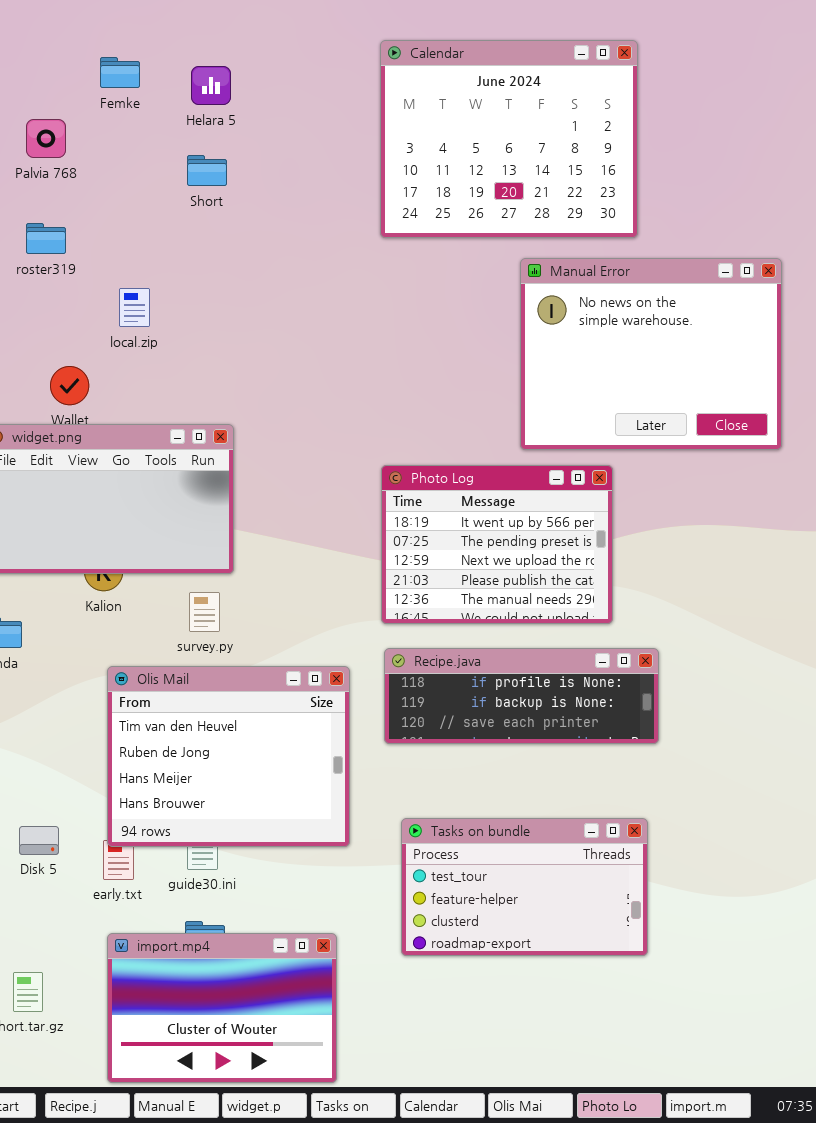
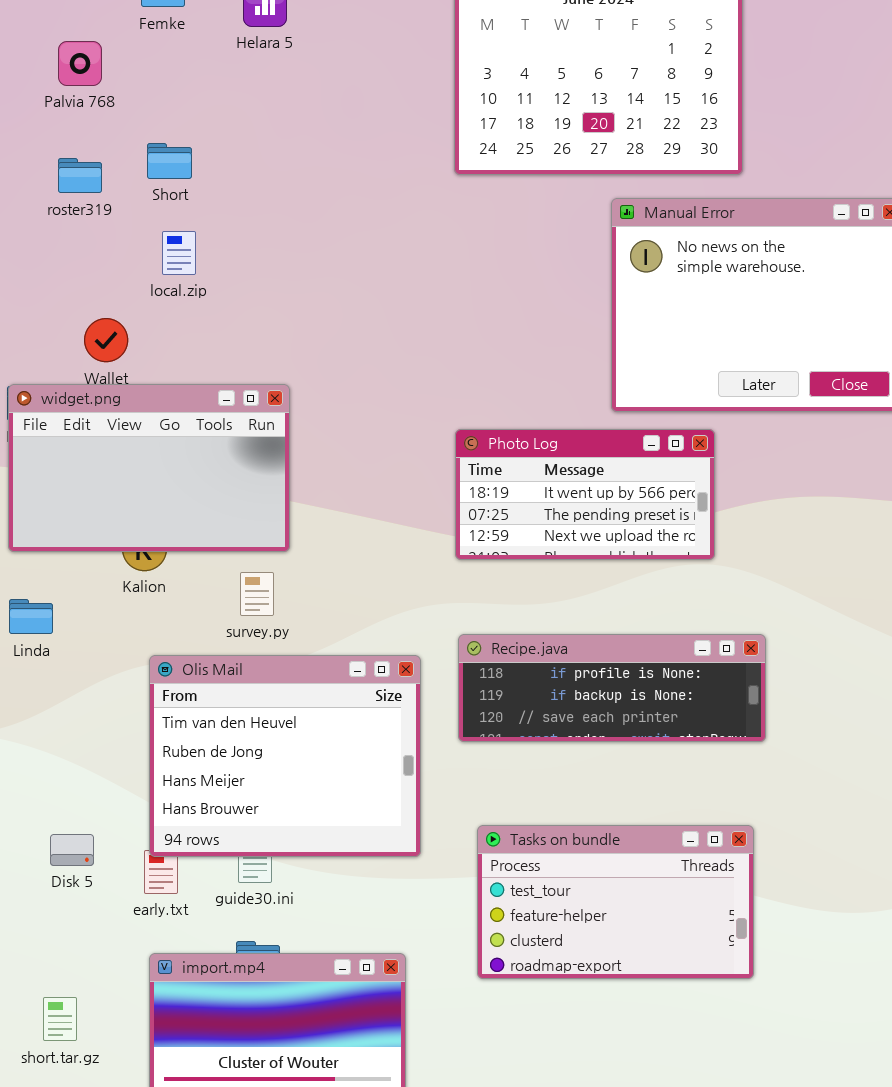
Short: [187,155,227,186] -> [147,143,192,179], moved
Photo Log: [381,465,613,624] -> [455,429,715,560], resized

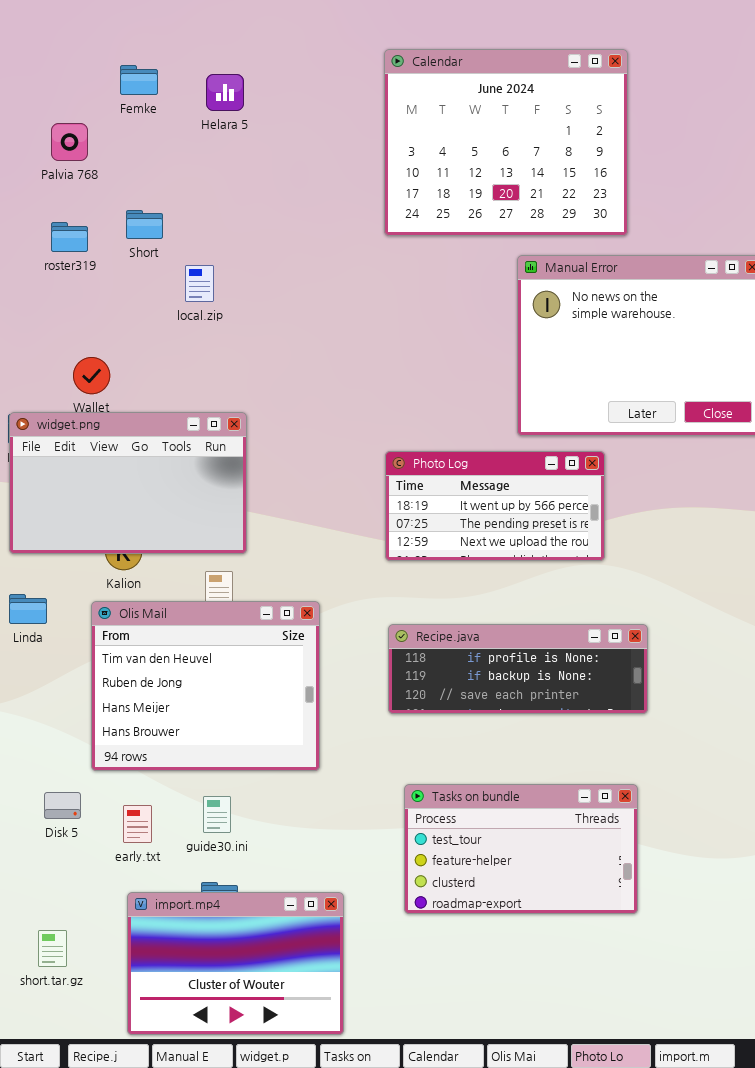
local.zip: [162,231,196,275] -> [185,265,214,302], moved
Olis Mail: [149,655,421,857] -> [91,601,320,771], moved

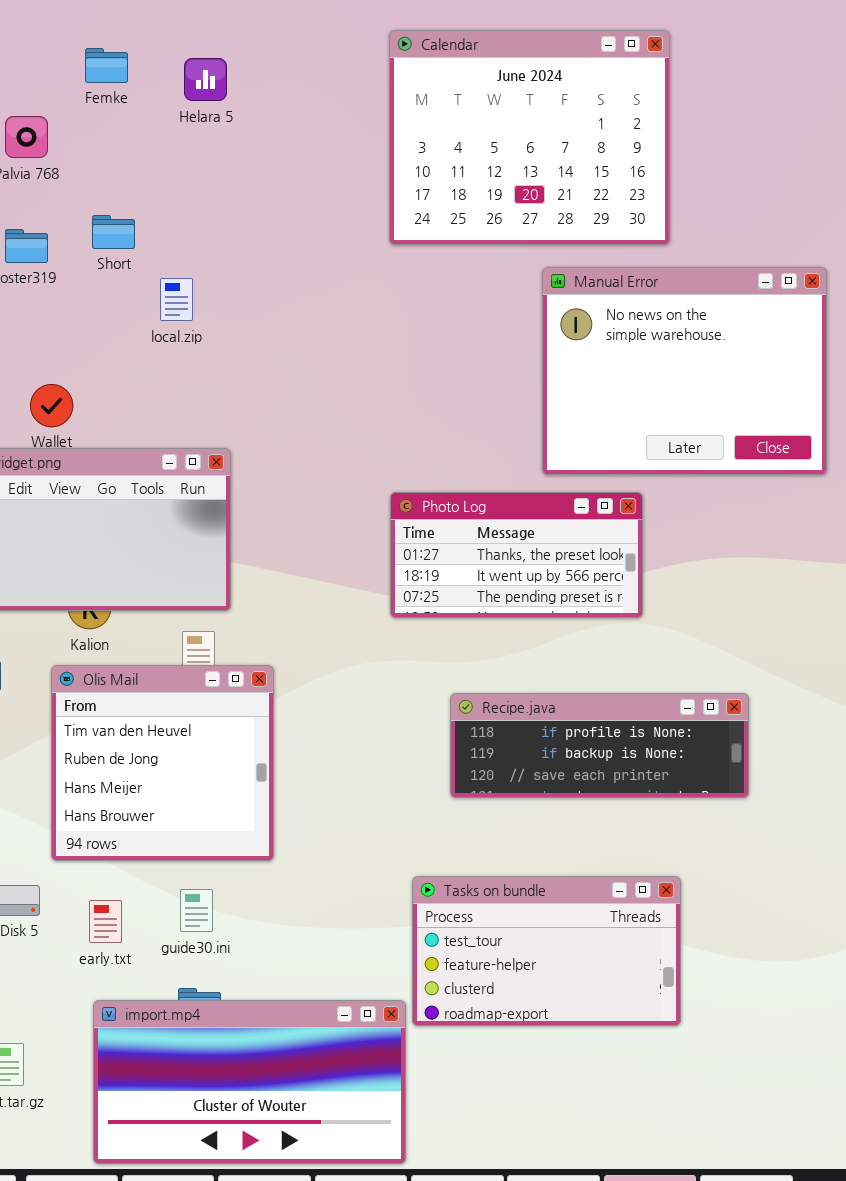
Photo Log: [385,451,605,561] -> [390,492,643,618], scrolled up 1 row
Olis Mail: [91,601,320,771] -> [51,665,274,861], resized
Recipe.java: [388,624,648,714] -> [450,693,749,798], moved
import.mp4: [127,892,344,1035] -> [93,1000,406,1164], resized

